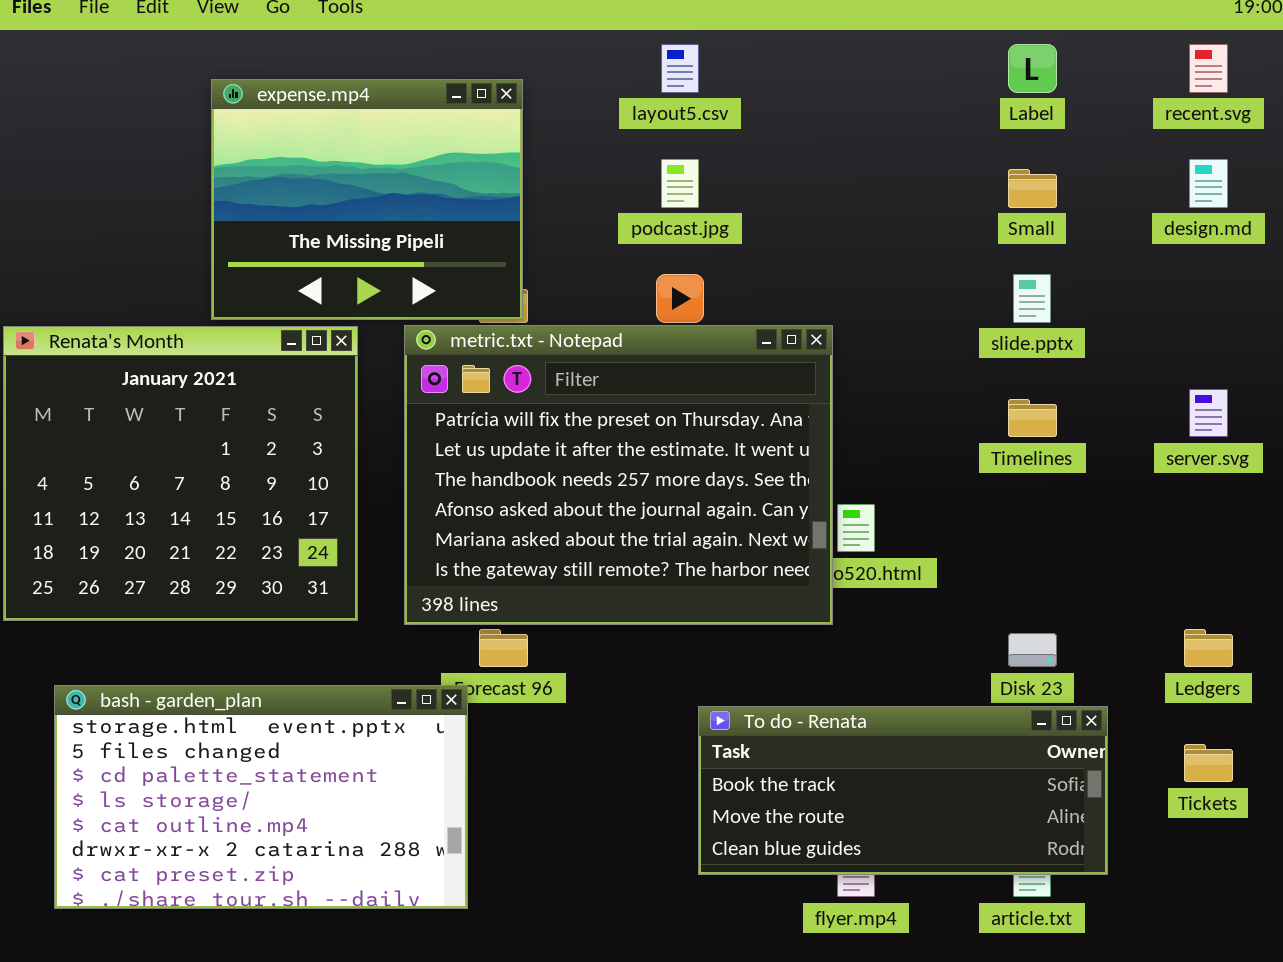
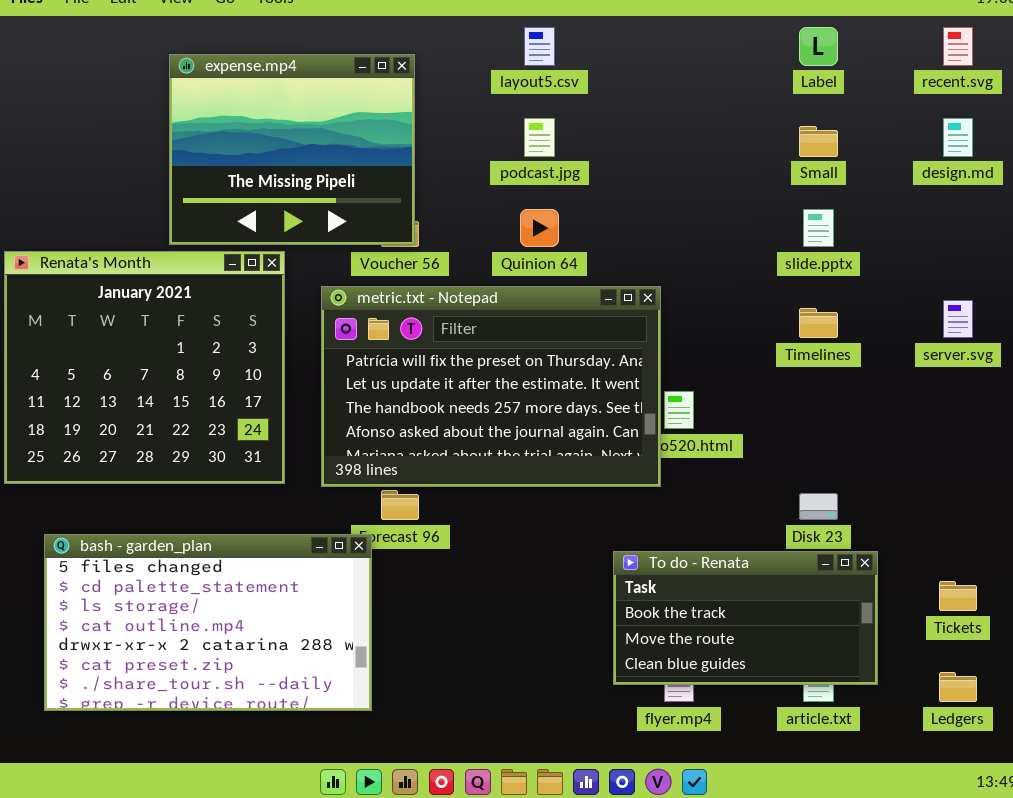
metric.txt - Notepad: [404,325,833,625] -> [321,286,661,487], resized
Ledgers: [1184,629,1233,667] -> [939,672,977,702], moved
bash - garden_plan: [54,685,468,909] -> [44,534,372,711], scrolled down 1 row
To do - Renata: [698,706,1108,875] -> [613,551,878,685], resized

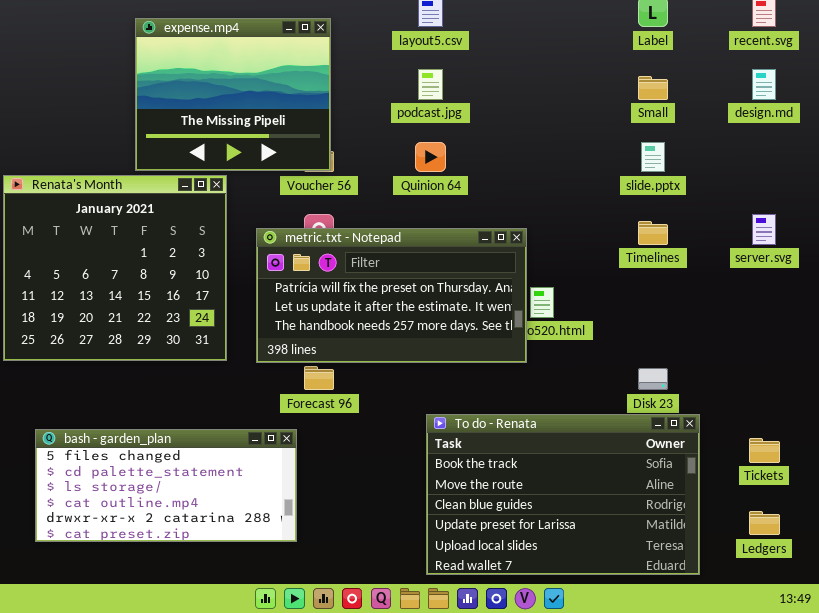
metric.txt - Notepad: [321,286,661,487] -> [256,228,527,363], resized
bash - garden_plan: [44,534,372,711] -> [35,429,297,542], resized
To do - Renata: [613,551,878,685] -> [426,414,700,575], resized

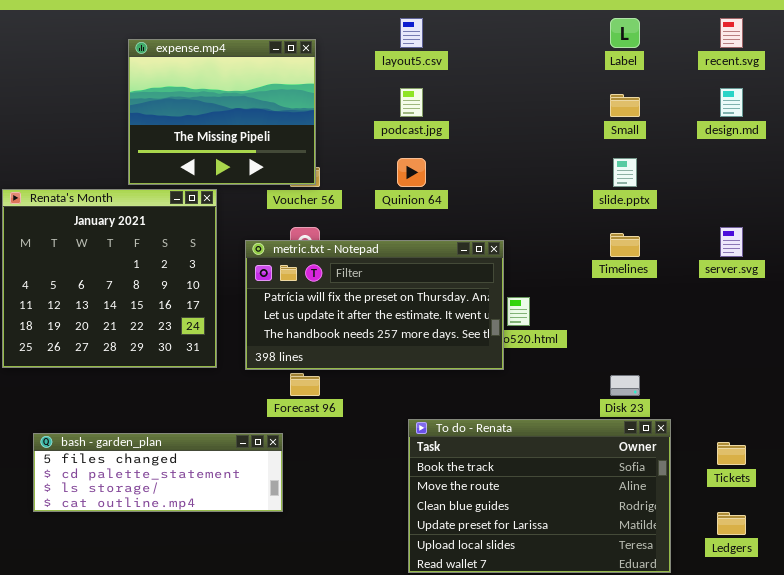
bash - garden_plan: [35,429,297,542] -> [33,433,283,512], resized

